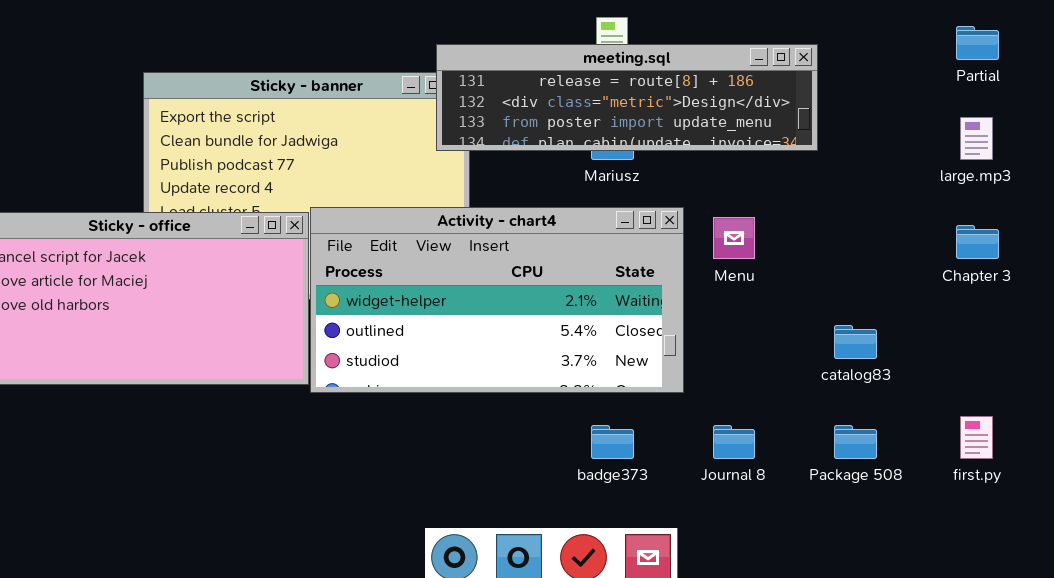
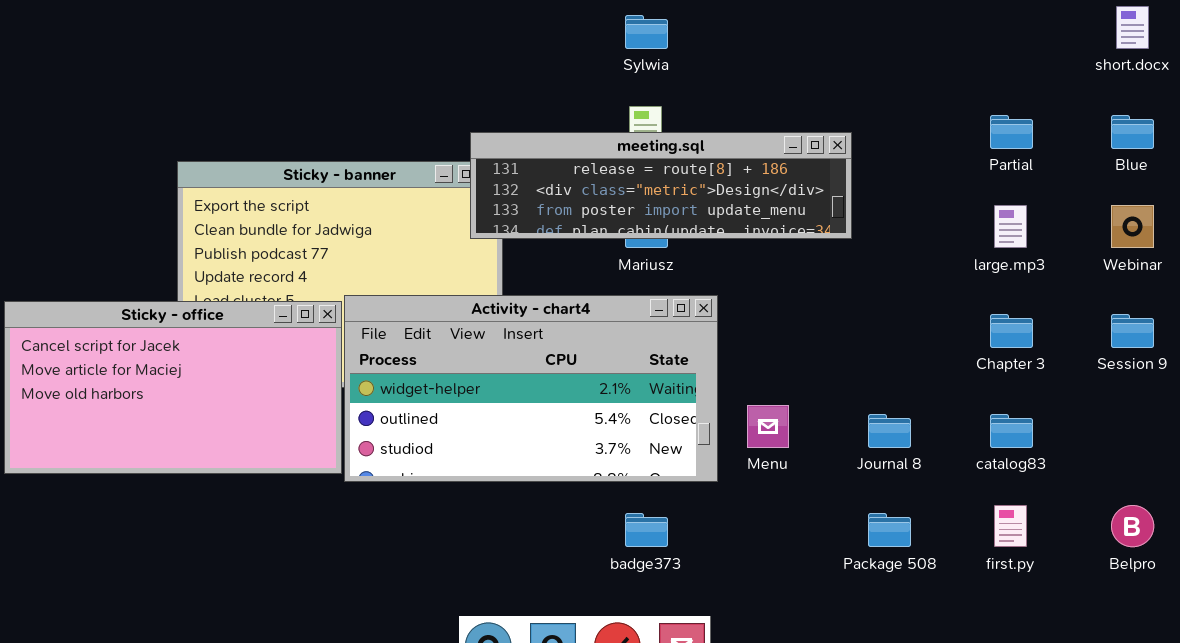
Menu: [713,217,755,259] -> [747,405,789,448], moved
catalog83: [834,325,877,359] -> [990,414,1033,448], moved
Journal 8: [713,425,755,459] -> [868,414,911,448], moved

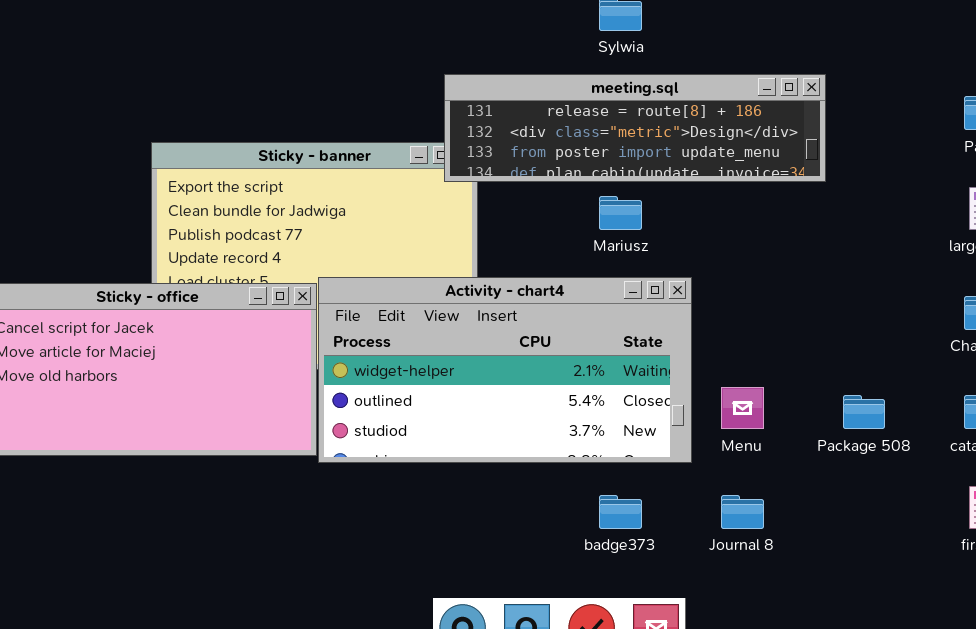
meeting.sql: [470,132,852,239] -> [444,74,826,182], moved
Journal 8: [868,414,911,448] -> [721,495,764,529], moved
Package 508: [868,513,911,547] -> [843,395,885,429], moved

